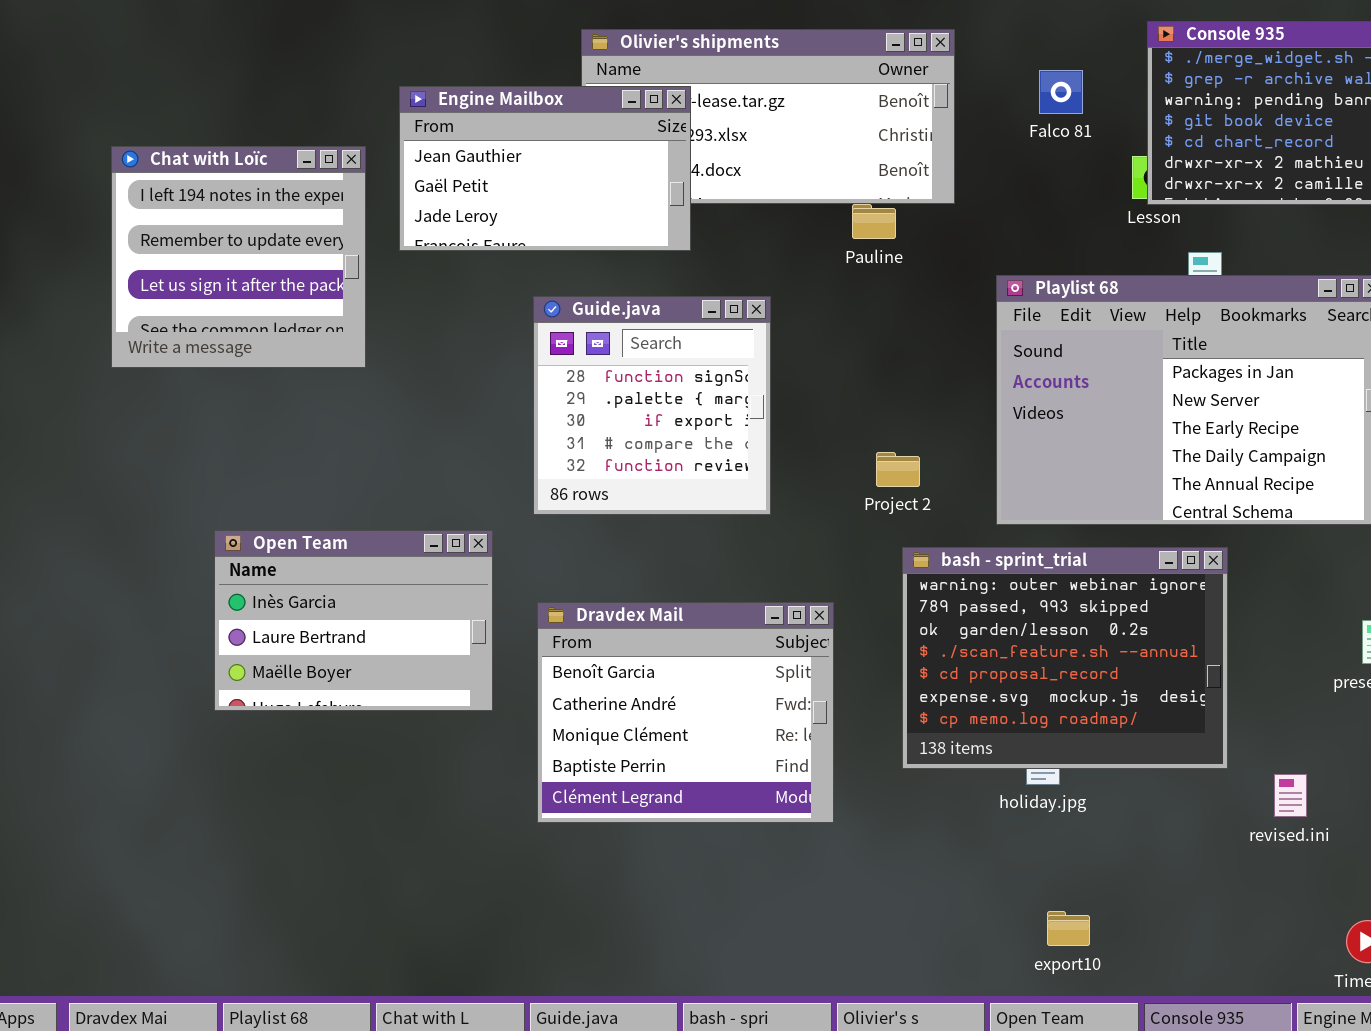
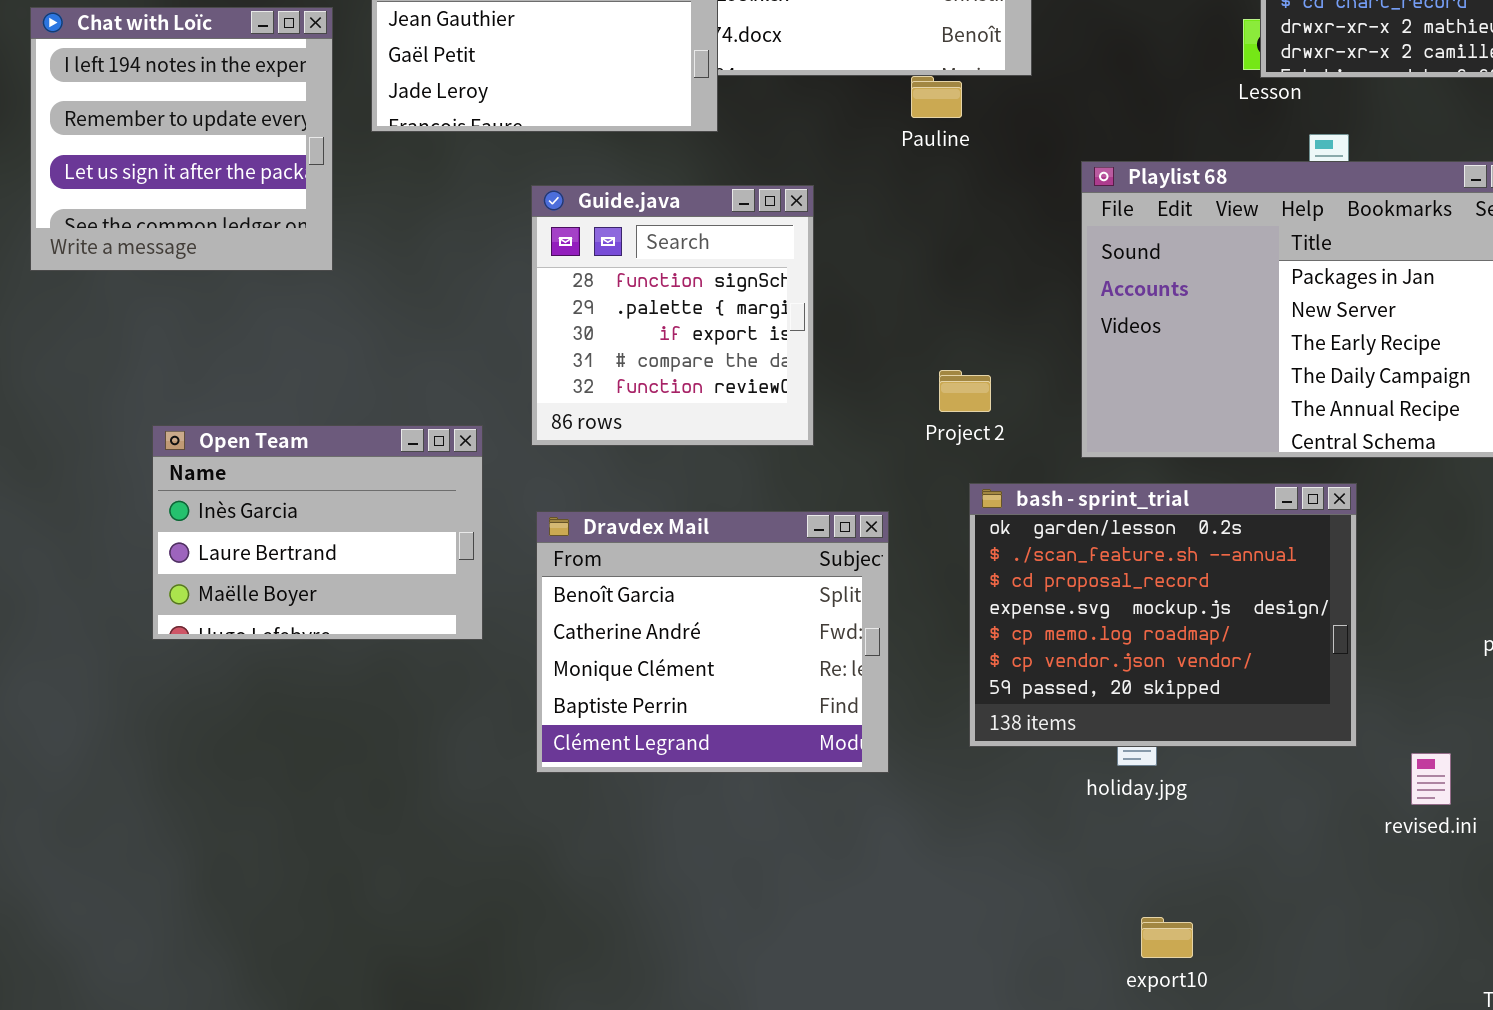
Open Team: [214,530,493,711] -> [152,425,483,640], moved
bash - sprint_trial: [902,547,1228,769] -> [969,483,1357,747], scrolled down 2 rows
Dravdex Mail: [537,602,834,823] -> [536,511,889,773], moved

